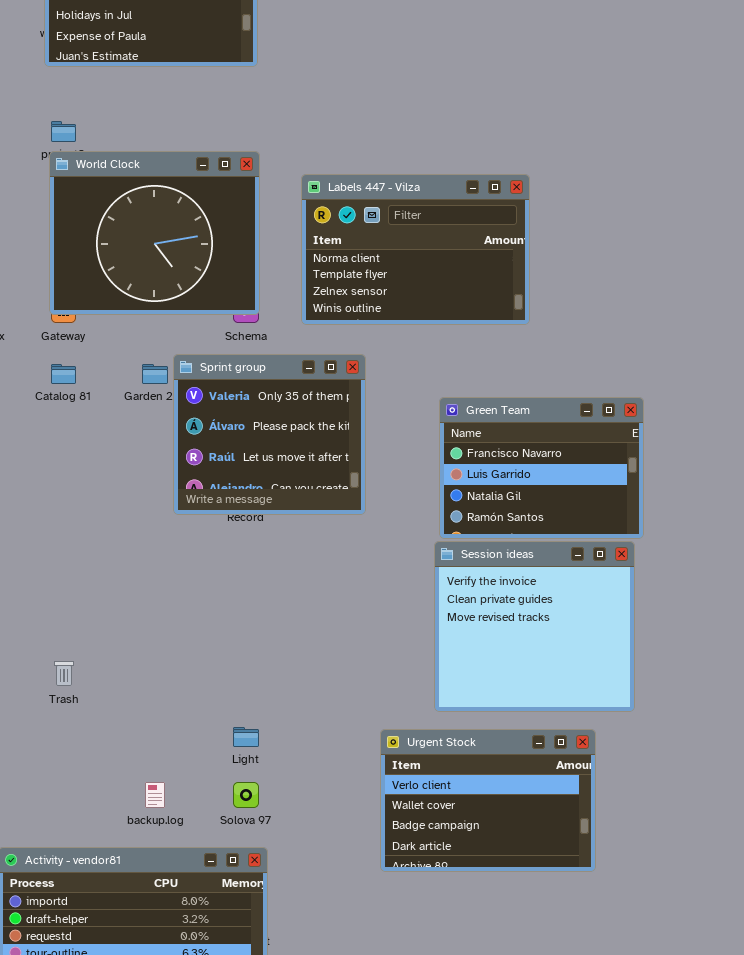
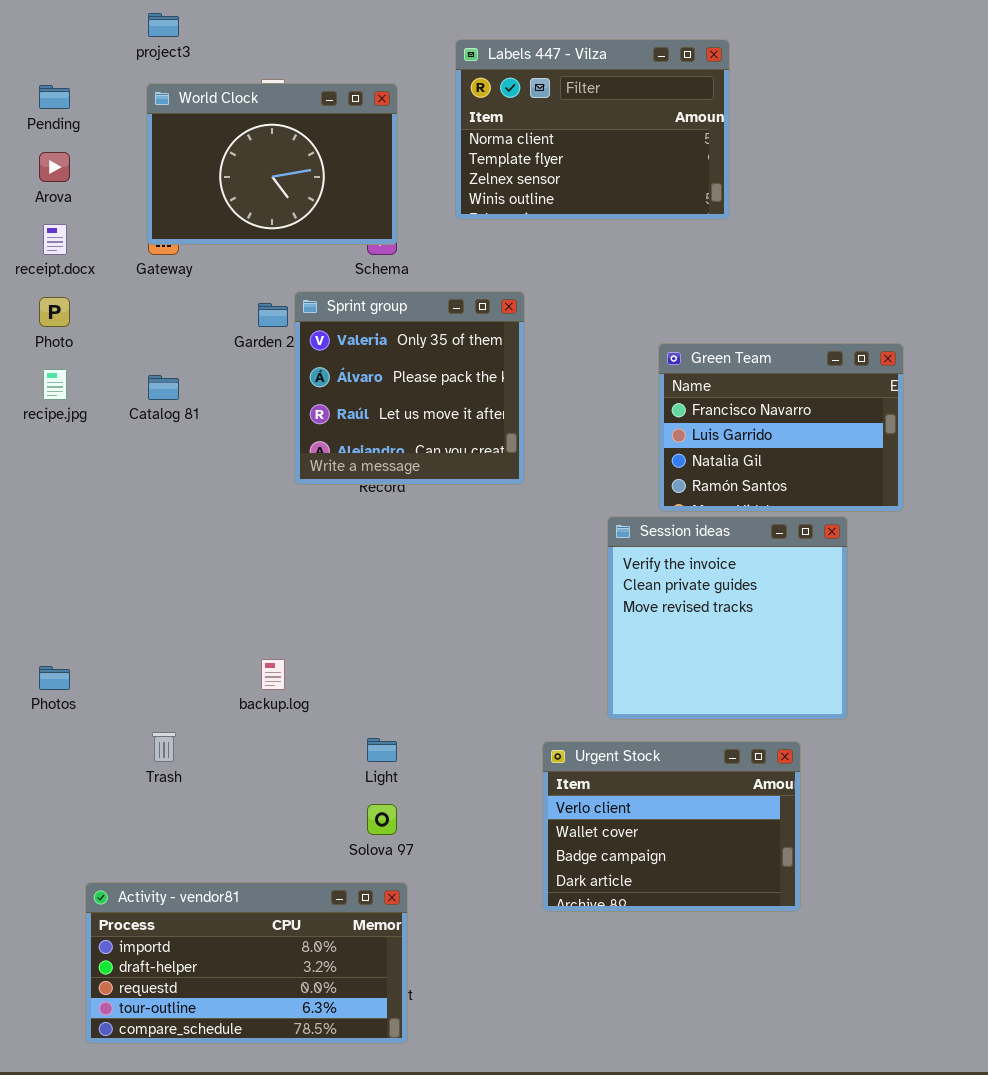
World Clock: [49,151,260,315] -> [146,83,398,245], resized
Labels 447 - Vilza: [301,174,530,325] -> [455,39,730,220], moved
Catalog 81: [51,364,76,384] -> [148,375,179,400], moved
Green Team: [439,397,644,539] -> [658,343,904,512], moved
Trash: [54,661,74,686] -> [152,732,176,762], moved
backup.log: [145,782,165,808] -> [261,659,285,690], moved

